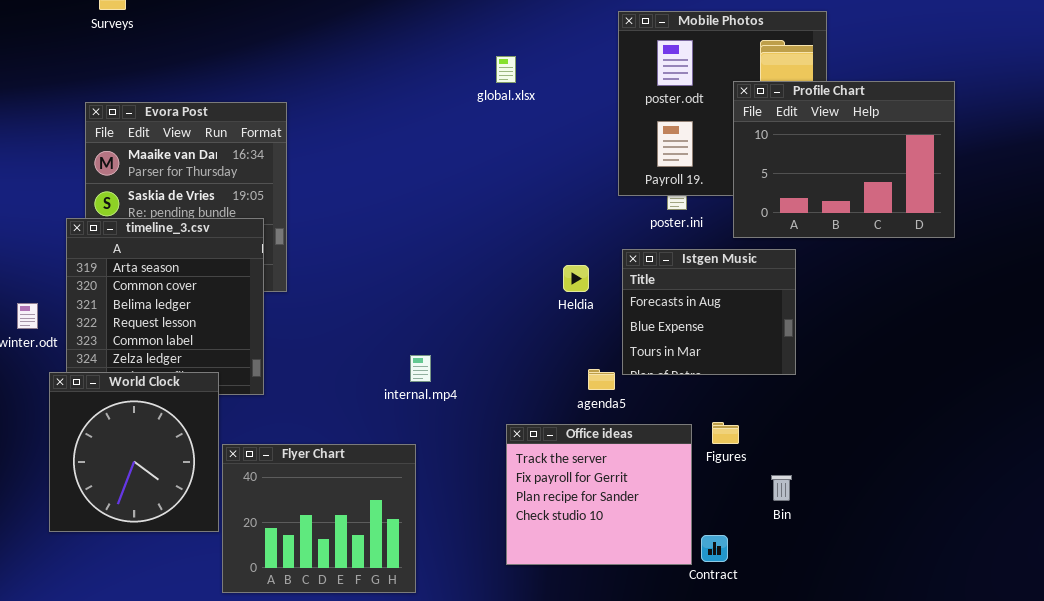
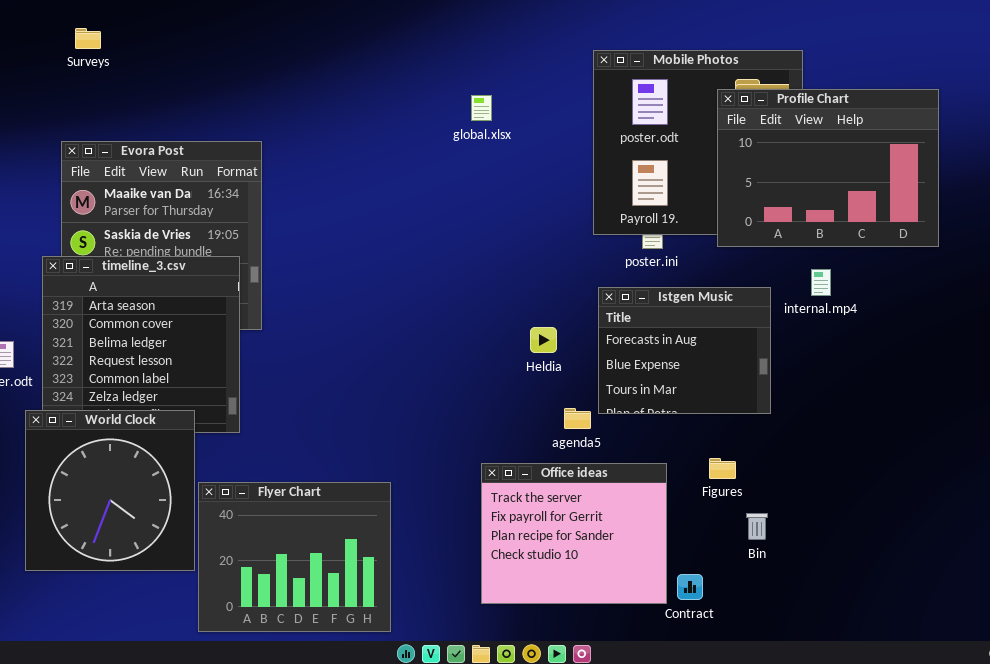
Profile Chart: [733,81,955,238] -> [717,89,939,247], moved
Heldia: [563,265,589,292] -> [530,327,557,353], moved
internal.mp4: [410,355,431,382] -> [811,269,831,296], moved
Figures: [712,422,739,444] -> [709,458,736,479], moved

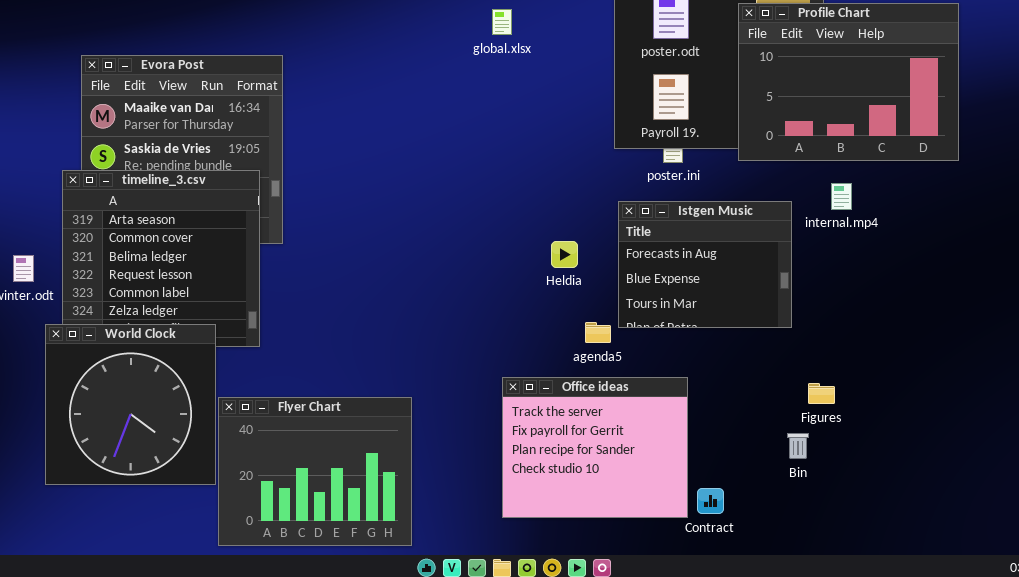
Figures: [709,458,736,479] -> [808,383,835,404], moved
Bin: [746,513,768,540] -> [787,433,809,459], moved

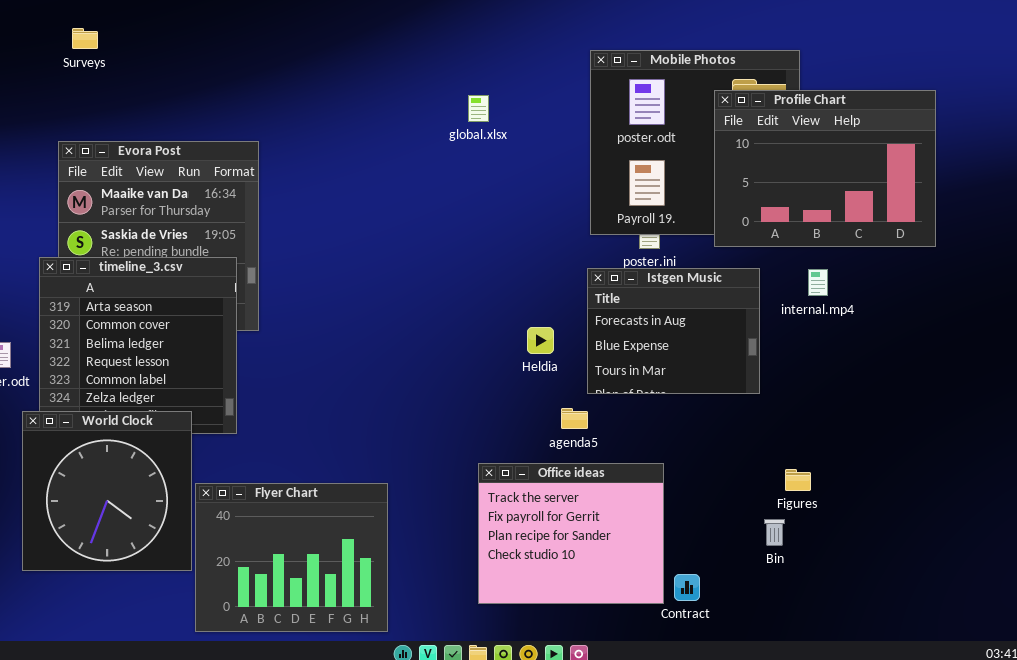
Istgen Music: [618,201,792,328] -> [587,268,760,394], moved

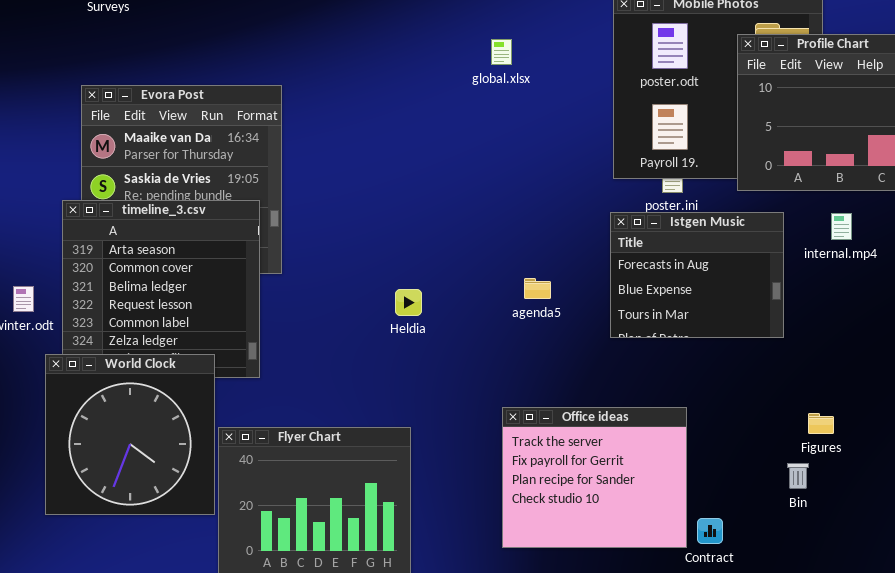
Heldia: [527,327,554,354] -> [395,289,422,316], moved
agenda5: [561,408,588,429] -> [524,278,551,299], moved

